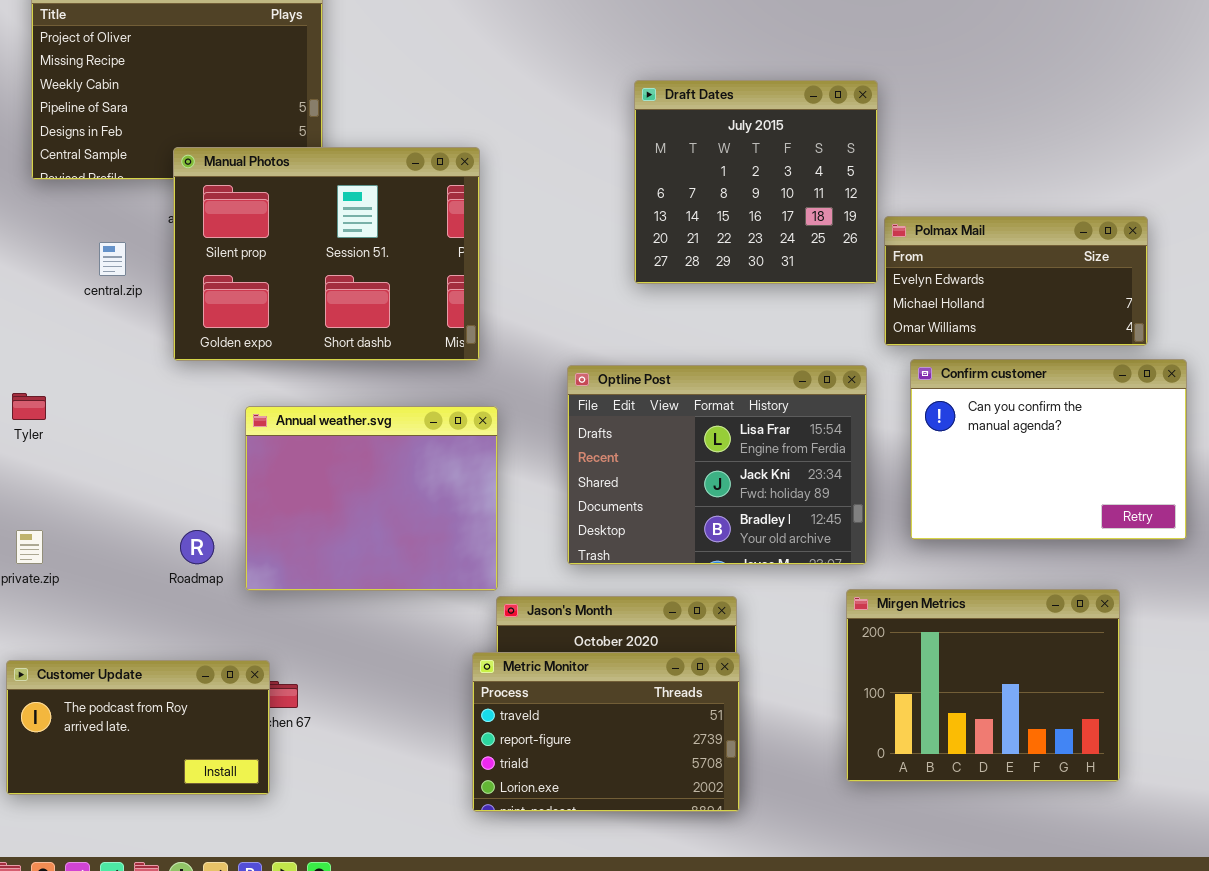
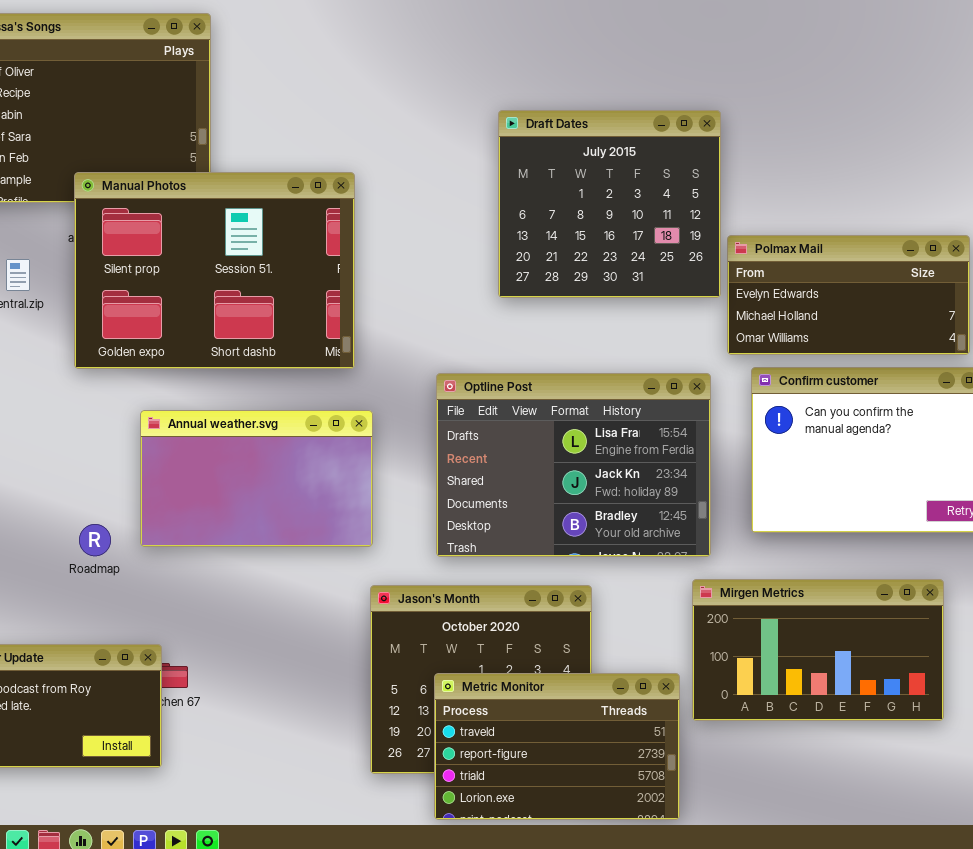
Annual weather.svg: [245,406,498,591] -> [140,410,373,547], resized
Mirgen Metrics: [846,589,1120,782] -> [692,579,944,721], resized
Metric Monitor: [472,652,740,812] -> [434,673,680,820], moved

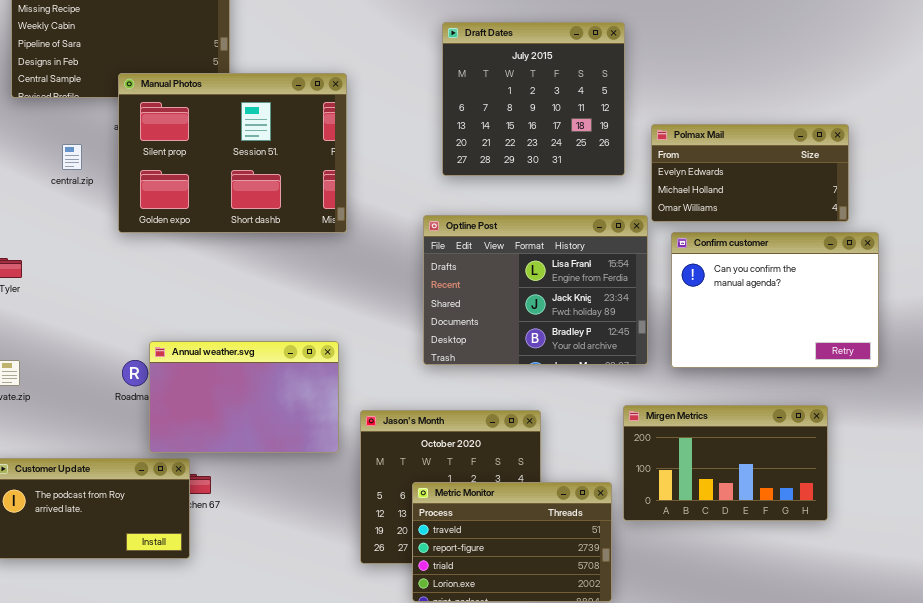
Draft Dates: [498,110,721,298] -> [442,22,625,176], moved
Optline Post: [436,373,711,557] -> [423,215,648,365], moved
Annual weather.svg: [140,410,373,547] -> [149,341,339,453], moved

